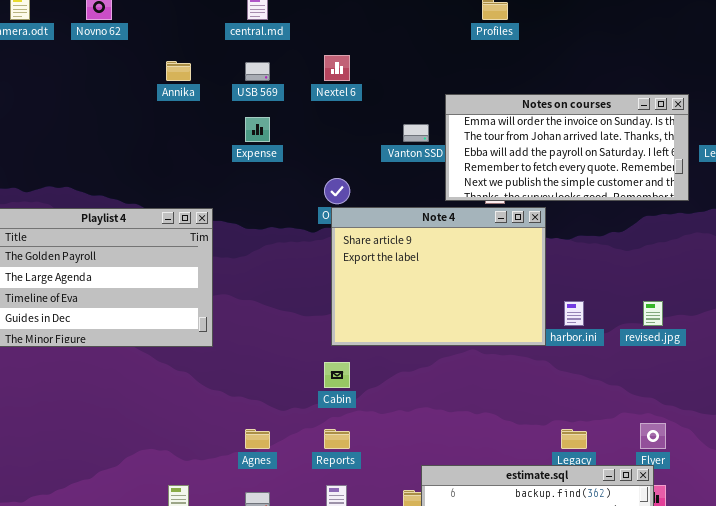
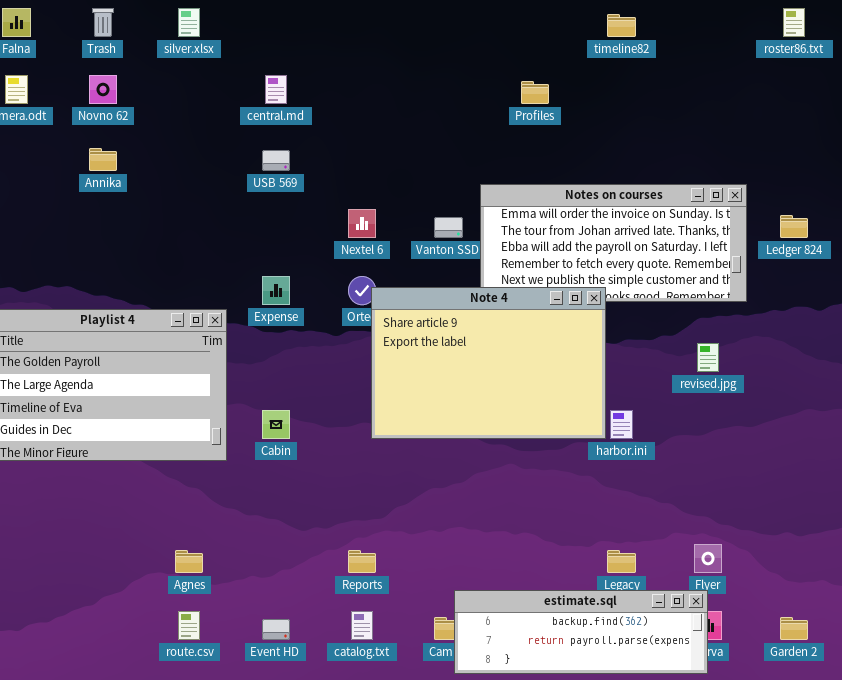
Nextel 6: [324,55,350,81] -> [348,209,376,238], moved
Annika: [166,61,191,81] -> [89,148,117,171], moved
Expense: [245,117,270,142] -> [262,276,290,305], moved
Note 4: [331,207,546,346] -> [371,287,606,439], moved
revised.jpg: [643,301,663,326] -> [697,343,719,372], moved
Cabin: [324,362,350,388] -> [262,410,290,439], moved
Agnes: [245,429,270,449] -> [175,550,203,573], moved

